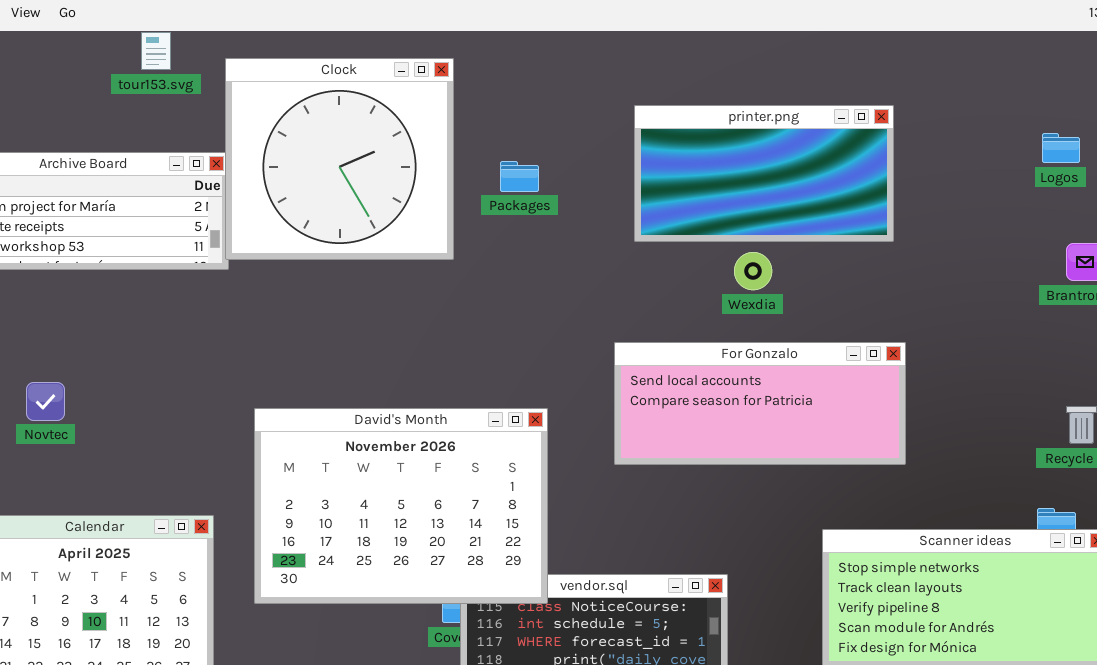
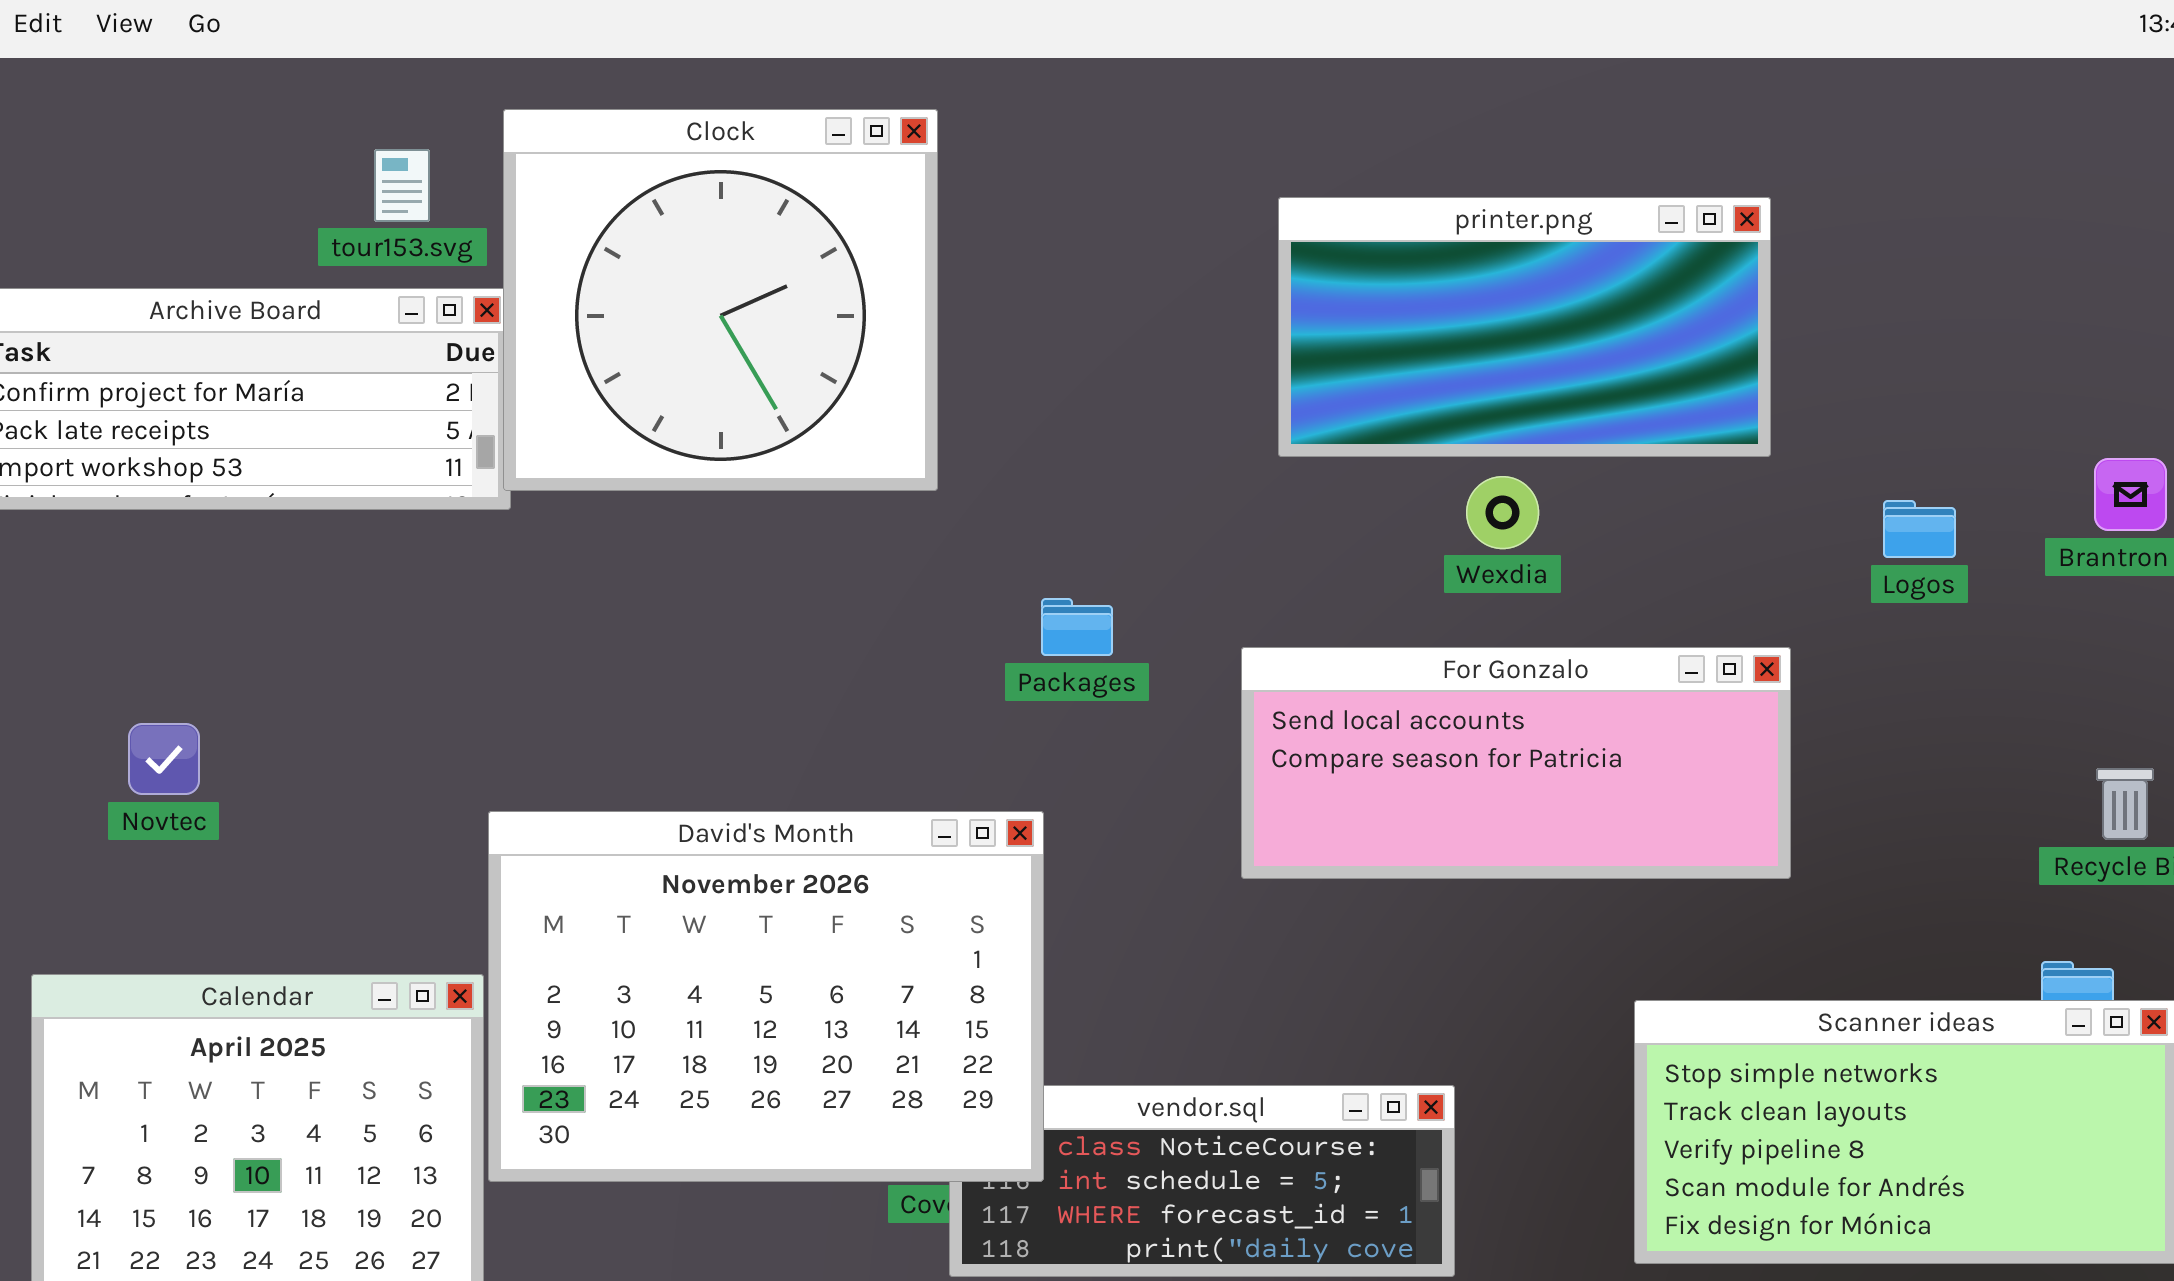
tour153.svg: [141,32,171,70] -> [374,149,430,222], moved
Logos: [1042,133,1080,163] -> [1883,500,1956,558], moved
Packages: [500,161,539,192] -> [1041,598,1113,656], moved
David's Month: [254,408,548,604] -> [488,811,1044,1182], moved

